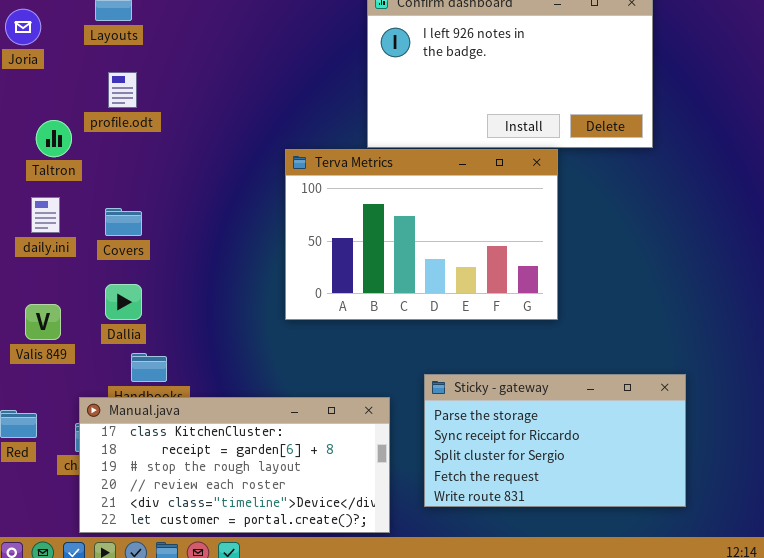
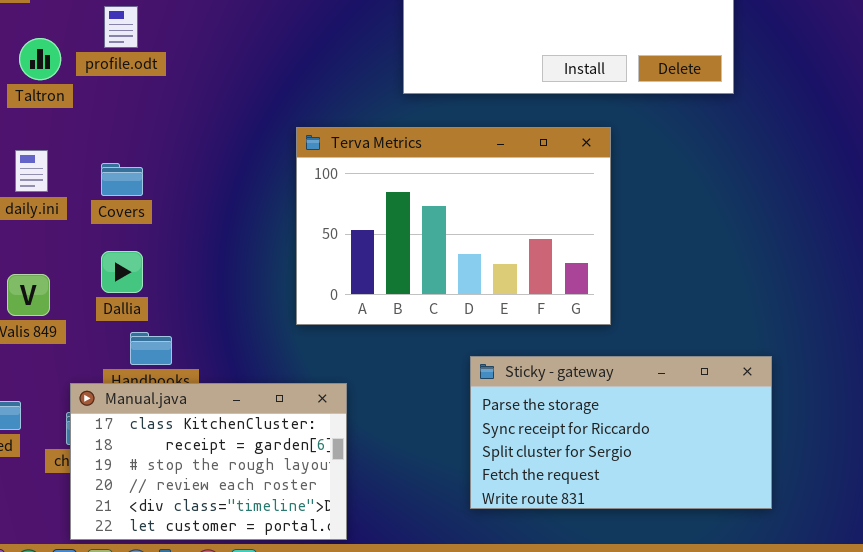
Taltron: [36,120,72,157] -> [19,38,61,80], moved
Terva Metrics: [285,149,558,320] -> [296,127,611,325], moved
Manual.java: [79,397,390,533] -> [70,383,347,540], resized

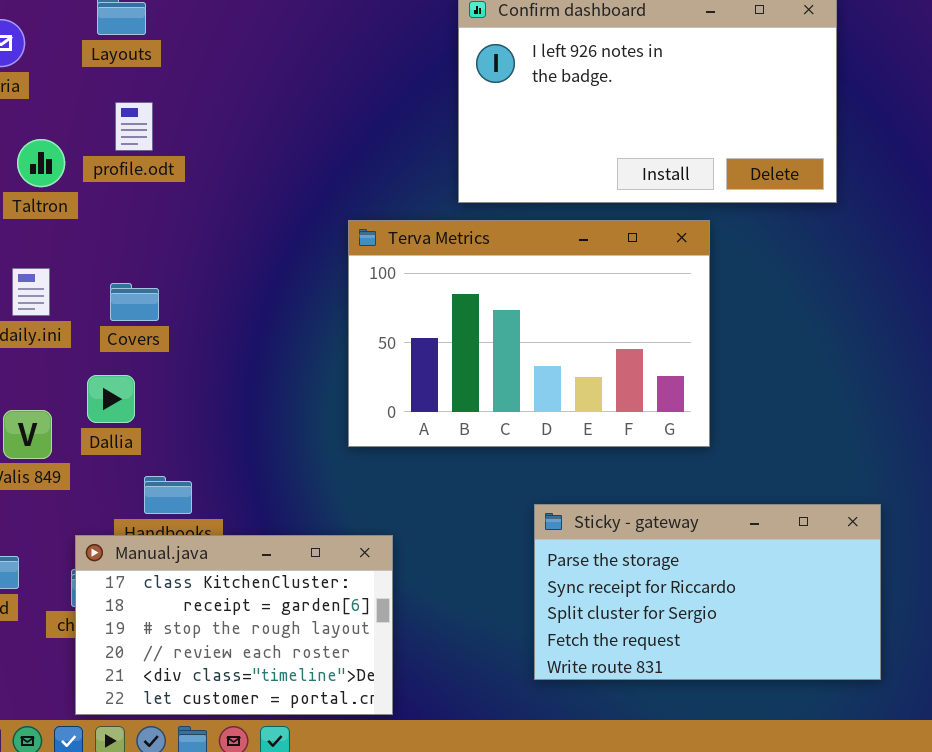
Terva Metrics: [296,127,611,325] -> [348,220,710,447], moved
Dallia: [101,251,143,293] -> [87,375,135,423], moved

